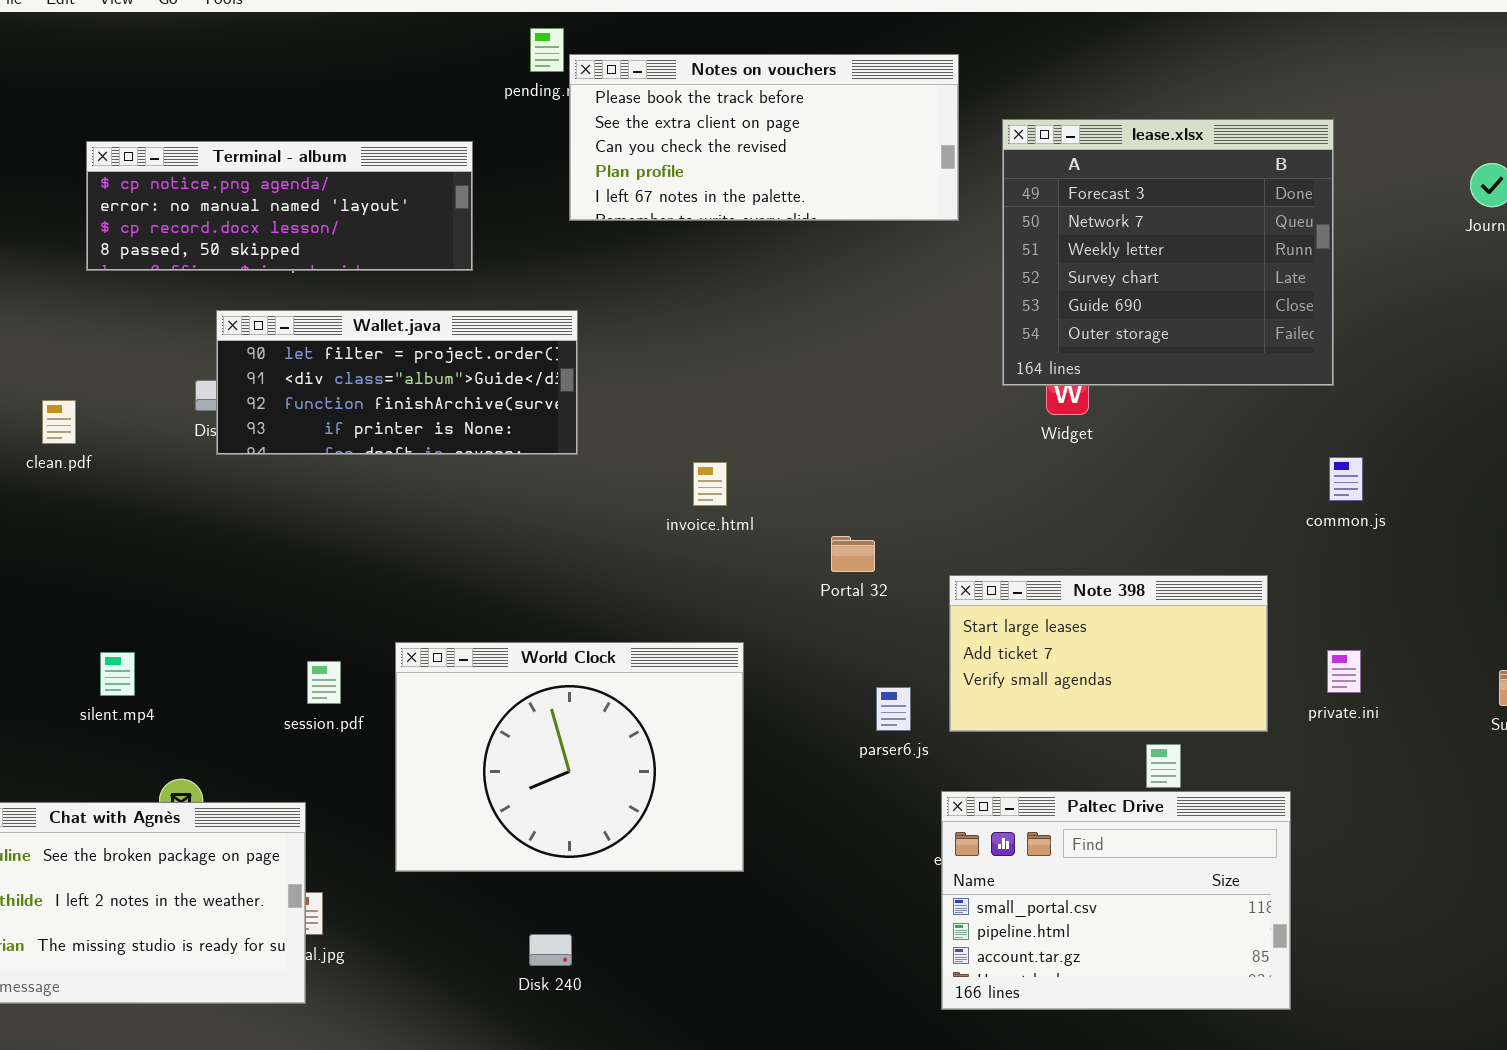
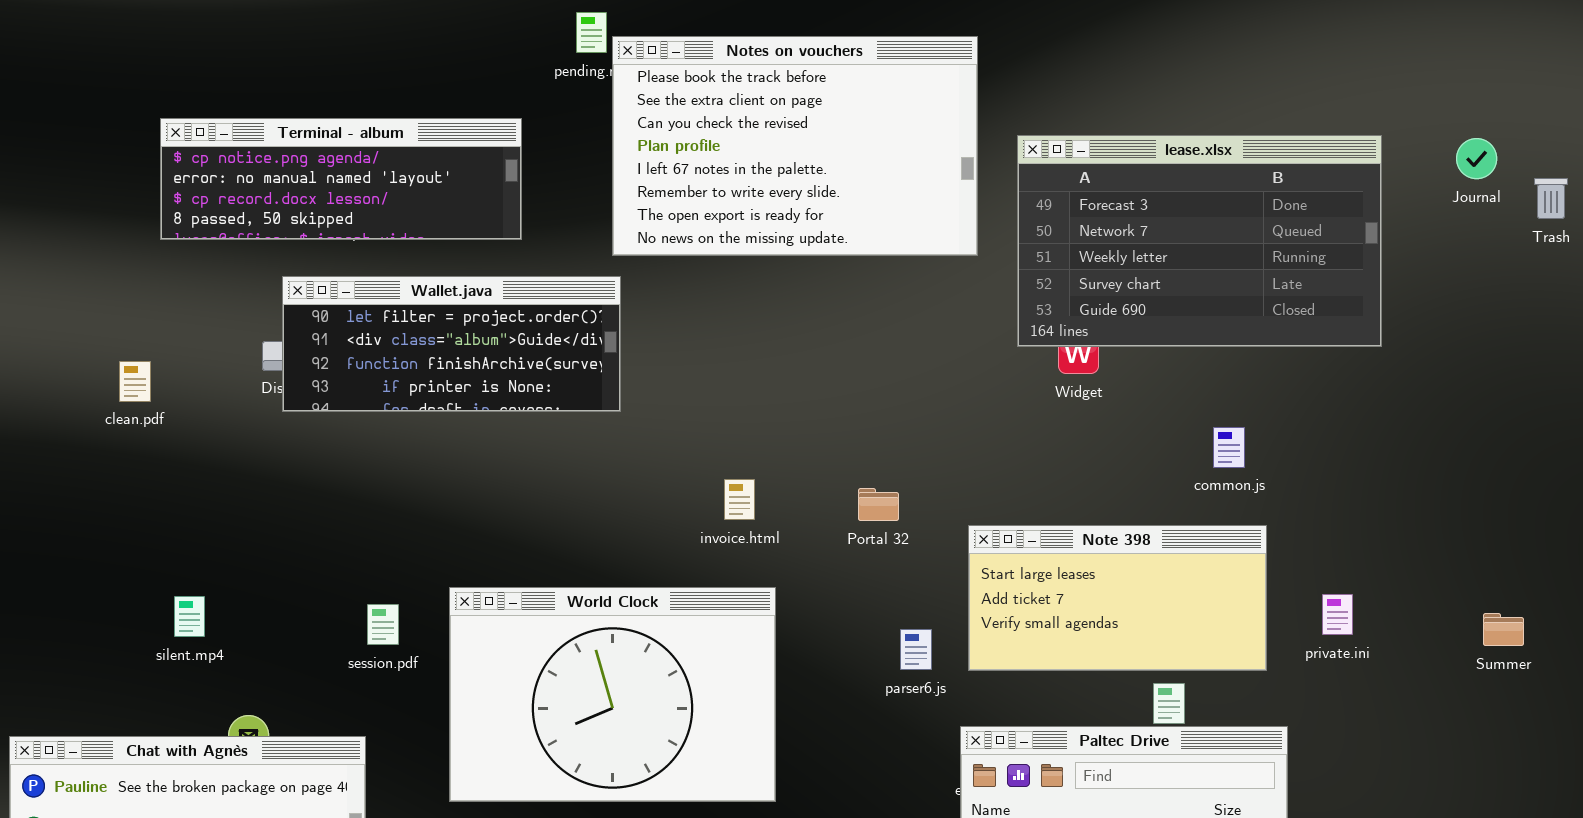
Notes on vouchers: [569,54,959,221] -> [612,36,978,256], resized
lease.xlsx: [1002,119,1334,386] -> [1017,135,1382,347], resized
common.js: [1329,457,1363,501] -> [1213,427,1245,468], moved
invoice.html: [693,462,727,506] -> [724,479,755,520], moved

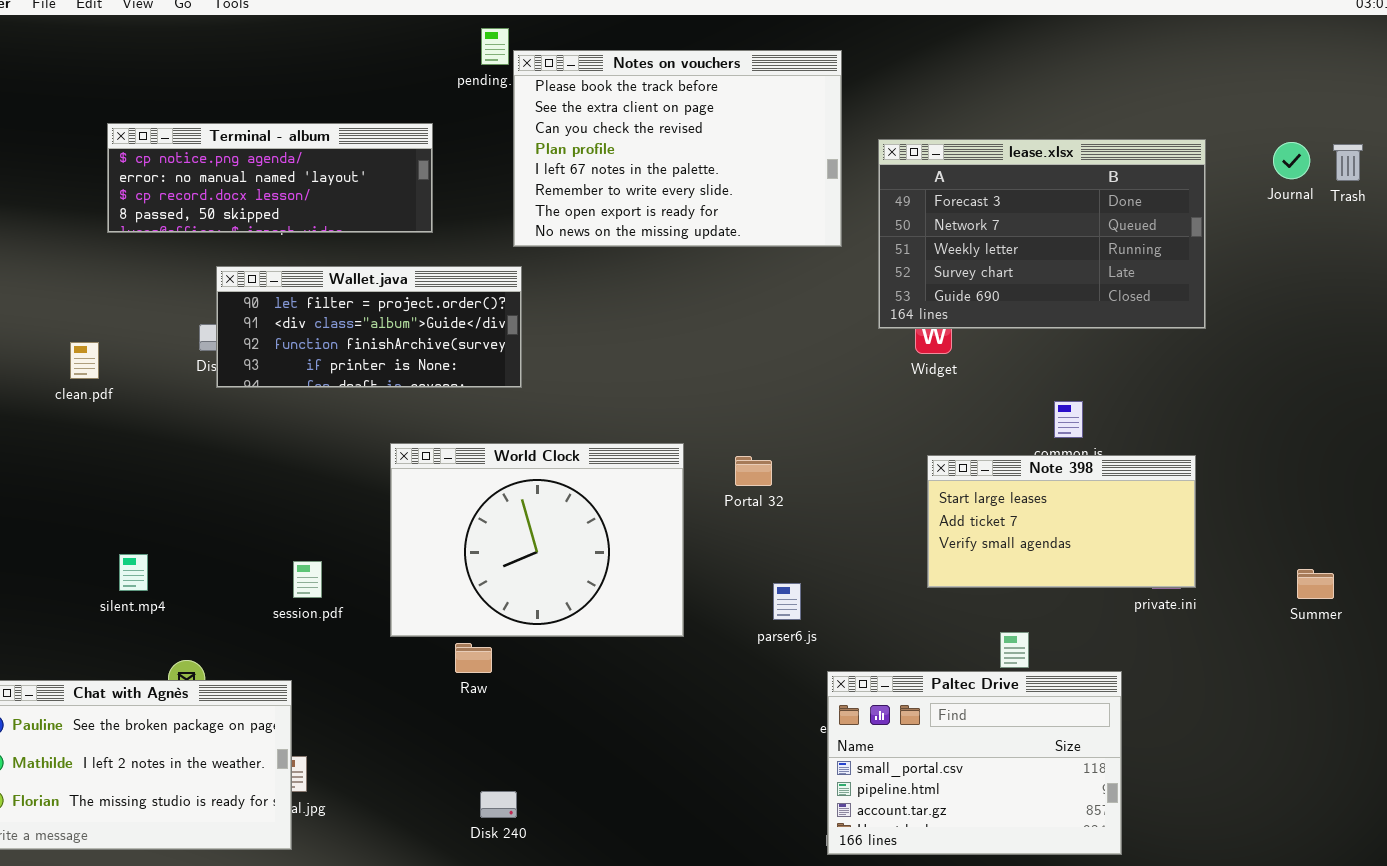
Trash: [1534,178,1568,219] -> [1333,144,1363,181], moved
Note 398: [968,525,1267,671] -> [927,455,1196,588], moved
World Clock: [449,587,776,802] -> [390,443,684,637], moved

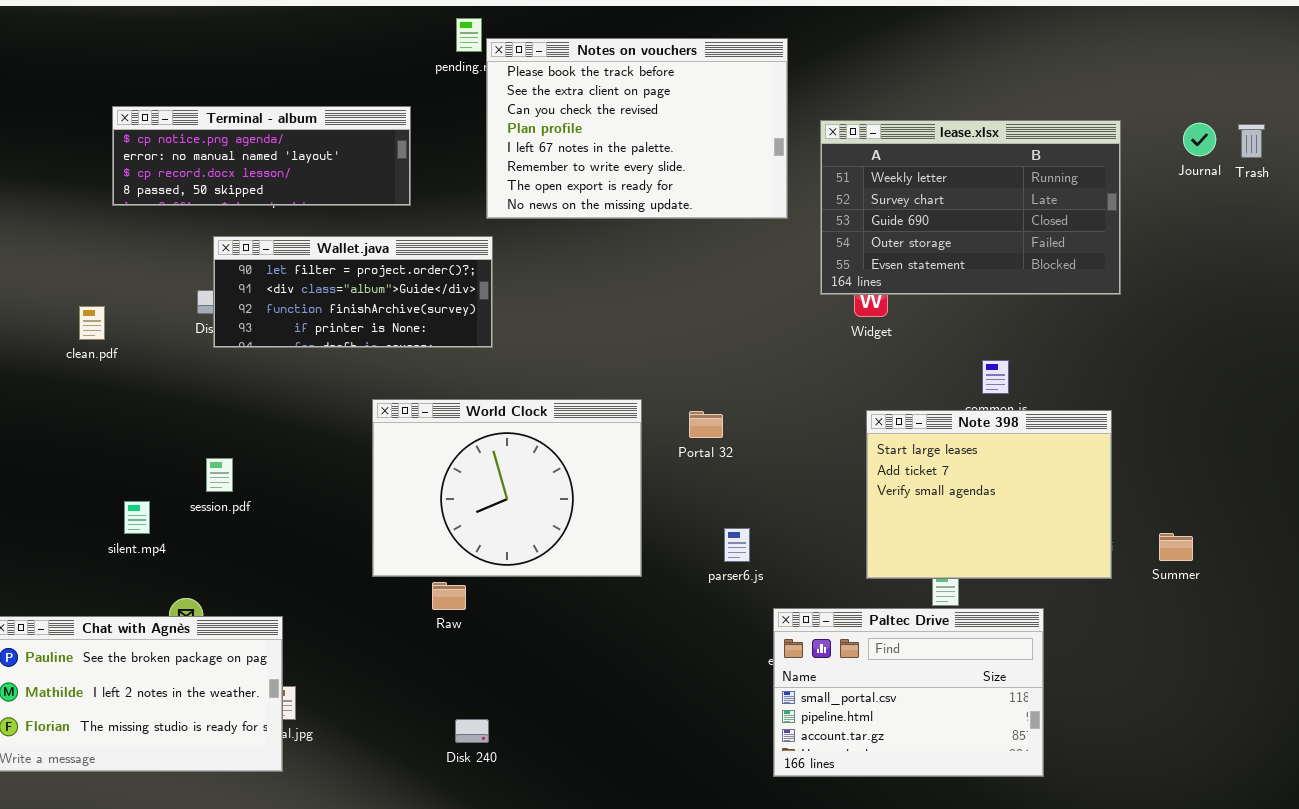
lease.xlsx: [878,139,1206,329] -> [820,120,1121,295], scrolled down 2 rows
Note 398: [927,455,1196,588] -> [866,410,1112,579], resized
session.pdf: [293,561,322,598] -> [206,458,233,492], moved
Summer: [1297,569,1334,599] -> [1159,533,1193,561], moved

